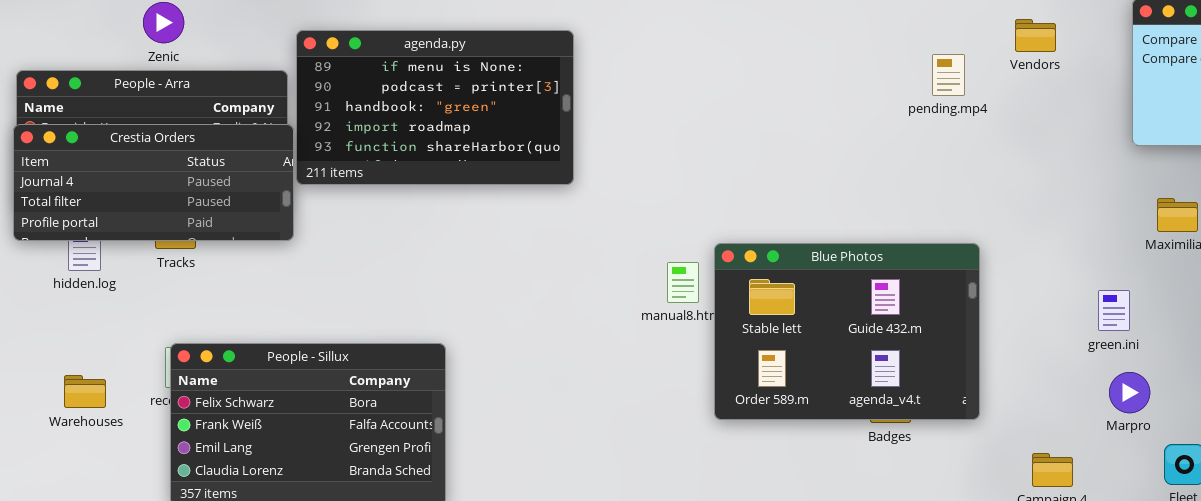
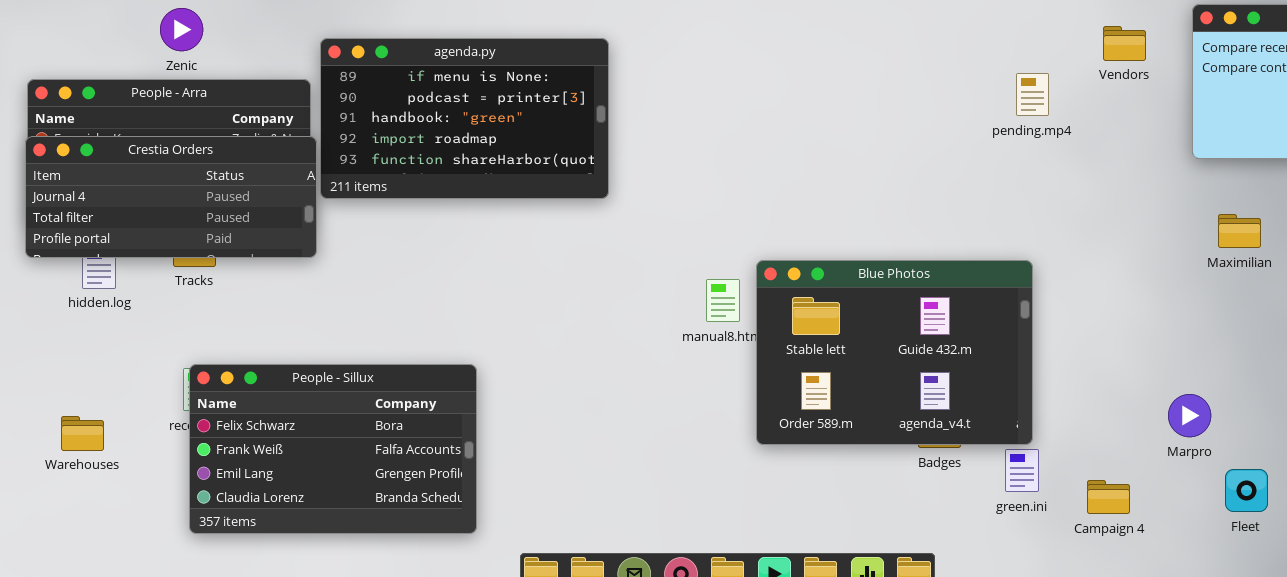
Vendors: [1015,19,1056,52] -> [1103,26,1146,61], moved
pending.mp4: [932,54,965,96] -> [1016,73,1049,116], moved
green.ini: [1098,290,1130,331] -> [1005,449,1039,492], moved
Warehouses: [64,375,106,408] -> [61,416,104,451], moved

